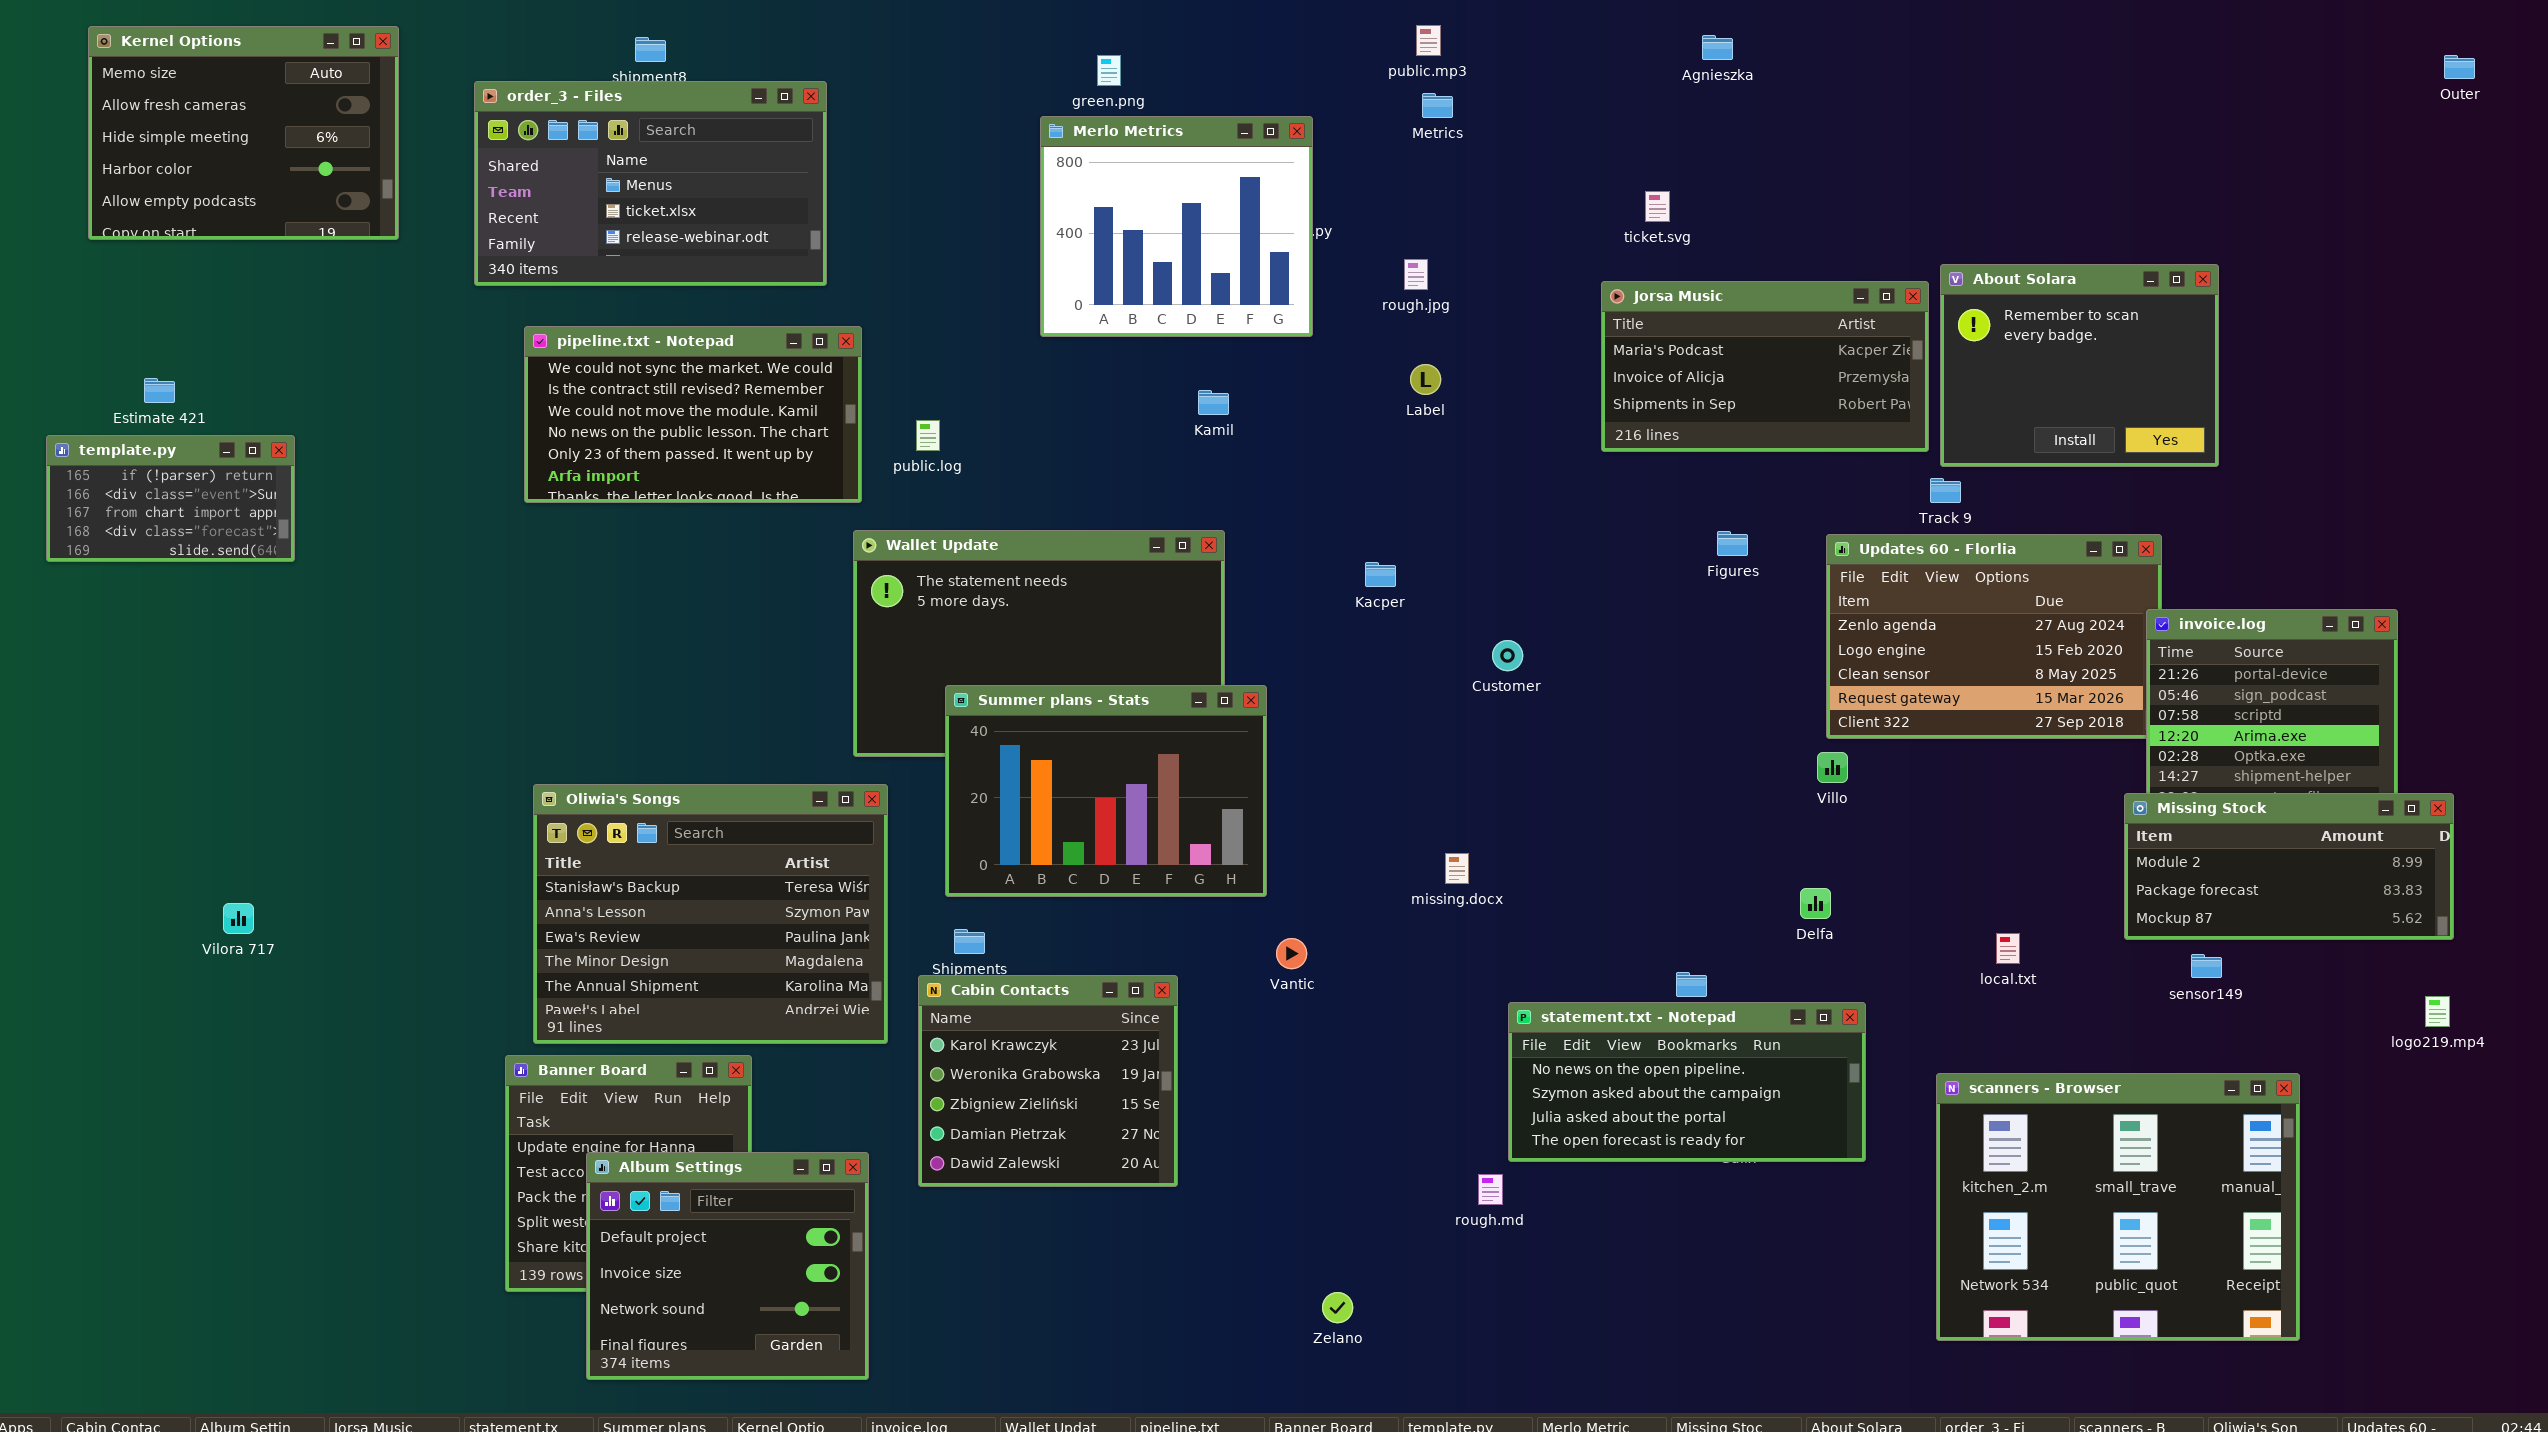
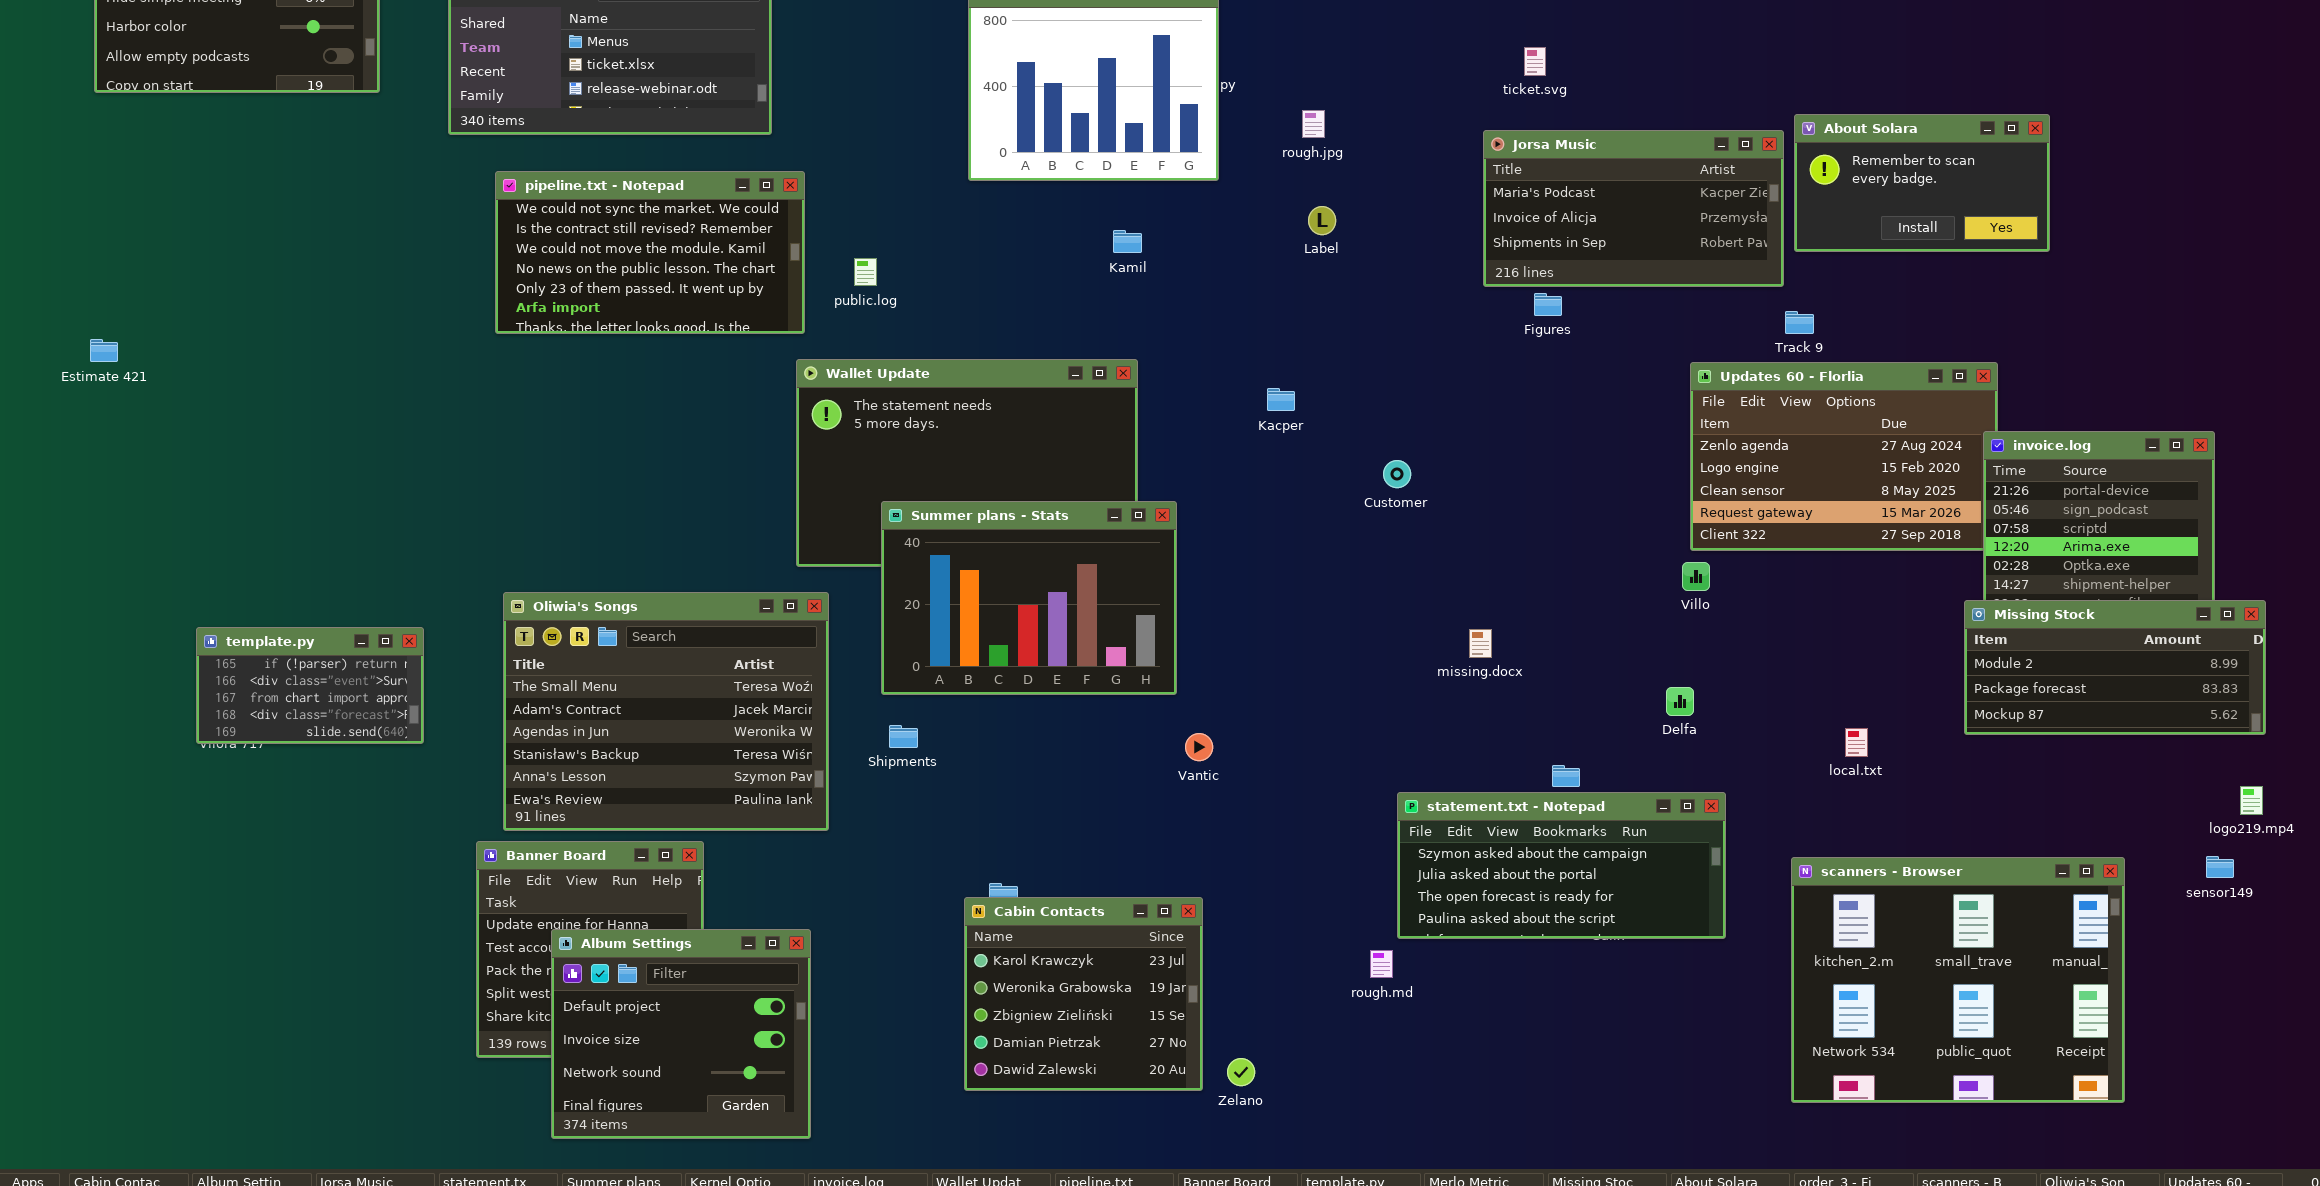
About Solara: [1940,264,2219,467] -> [1794,114,2050,252], resized
Estimate 421: [144,378,175,403] -> [90,339,118,362], moved
template.py: [46,435,295,562] -> [196,627,424,744], moved
Figures: [1717,531,1748,556] -> [1534,293,1562,316], moved
Oliwia's Songs: [533,784,888,1044] -> [503,592,829,831], scrolled up 3 rows
missing.docx: [1445,853,1469,884] -> [1469,629,1492,658], moved
sensor149: [2191,954,2222,978] -> [2206,856,2234,878], moved
Cabin Contacts: [918,975,1178,1187] -> [964,897,1203,1091], moved
statement.txt - Notepad: [1508,1002,1866,1162] -> [1397,792,1726,939], scrolled down 1 row

